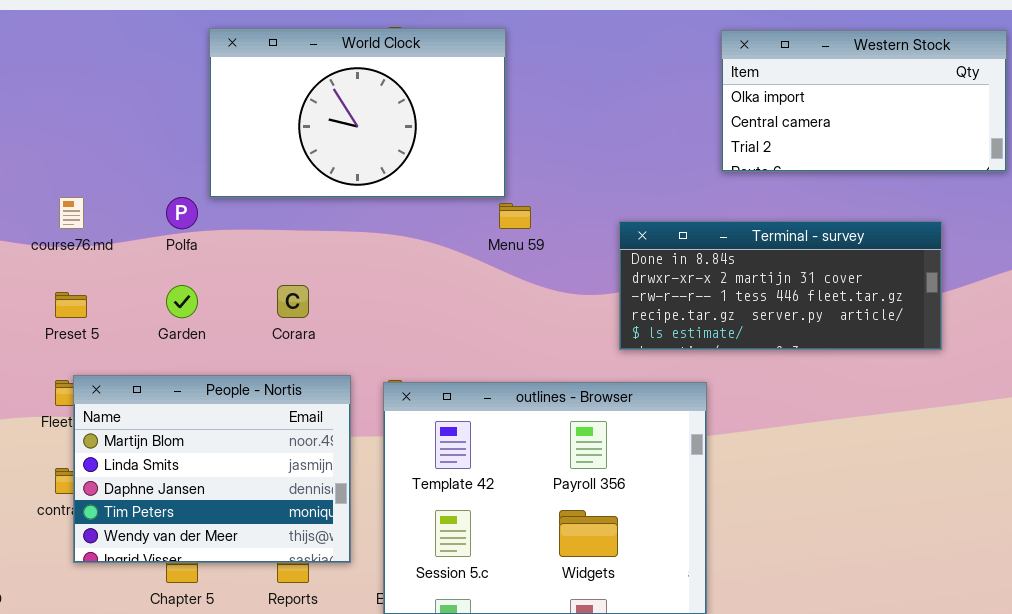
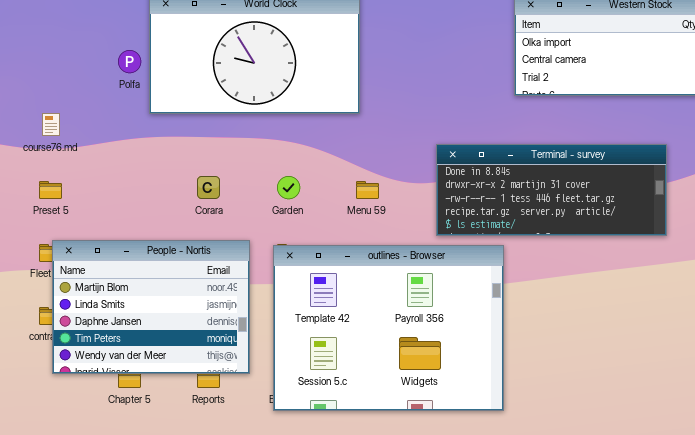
Polfa: [166,197,198,229] -> [118,50,141,73], moved
Menu 59: [499,203,531,229] -> [356,181,379,199], moved
Terminal - survey: [619,221,942,350] -> [436,144,667,236], moved
Garden: [166,285,198,318] -> [277,176,300,199], moved

